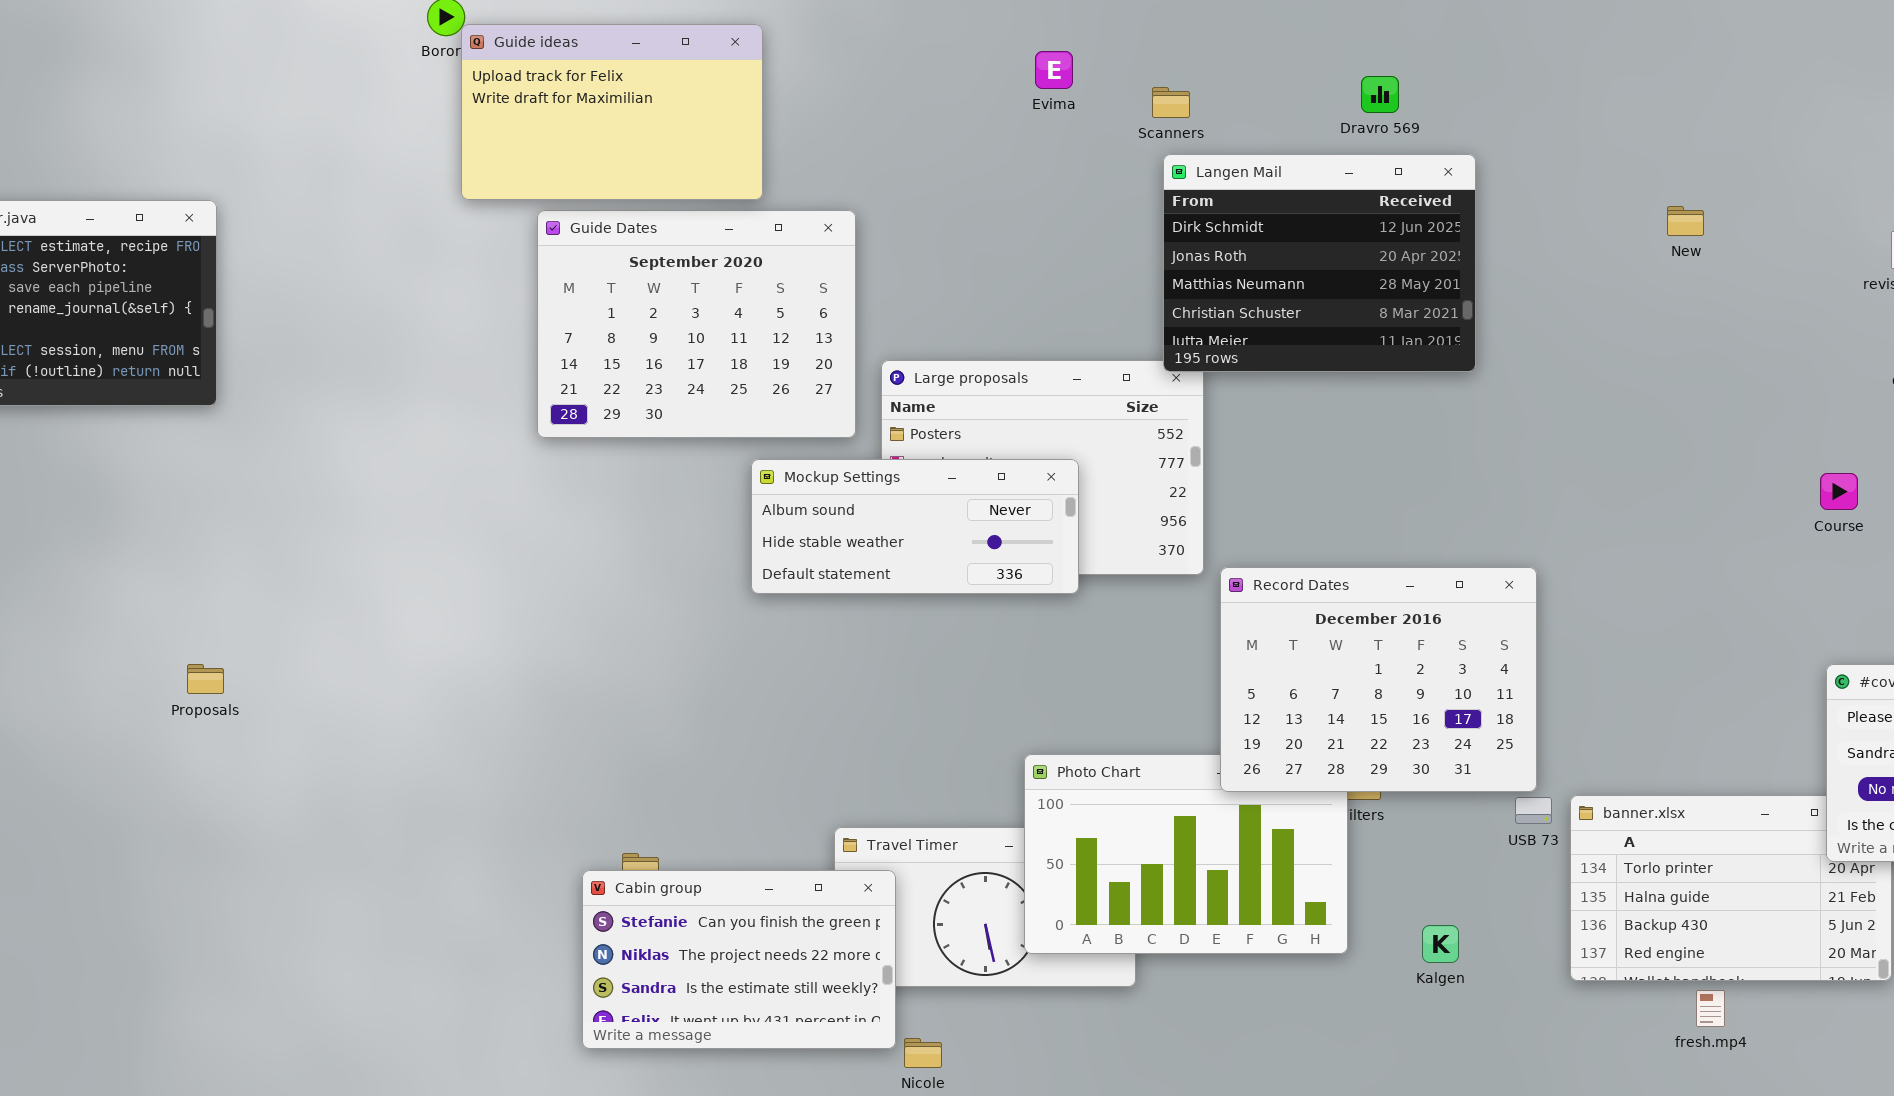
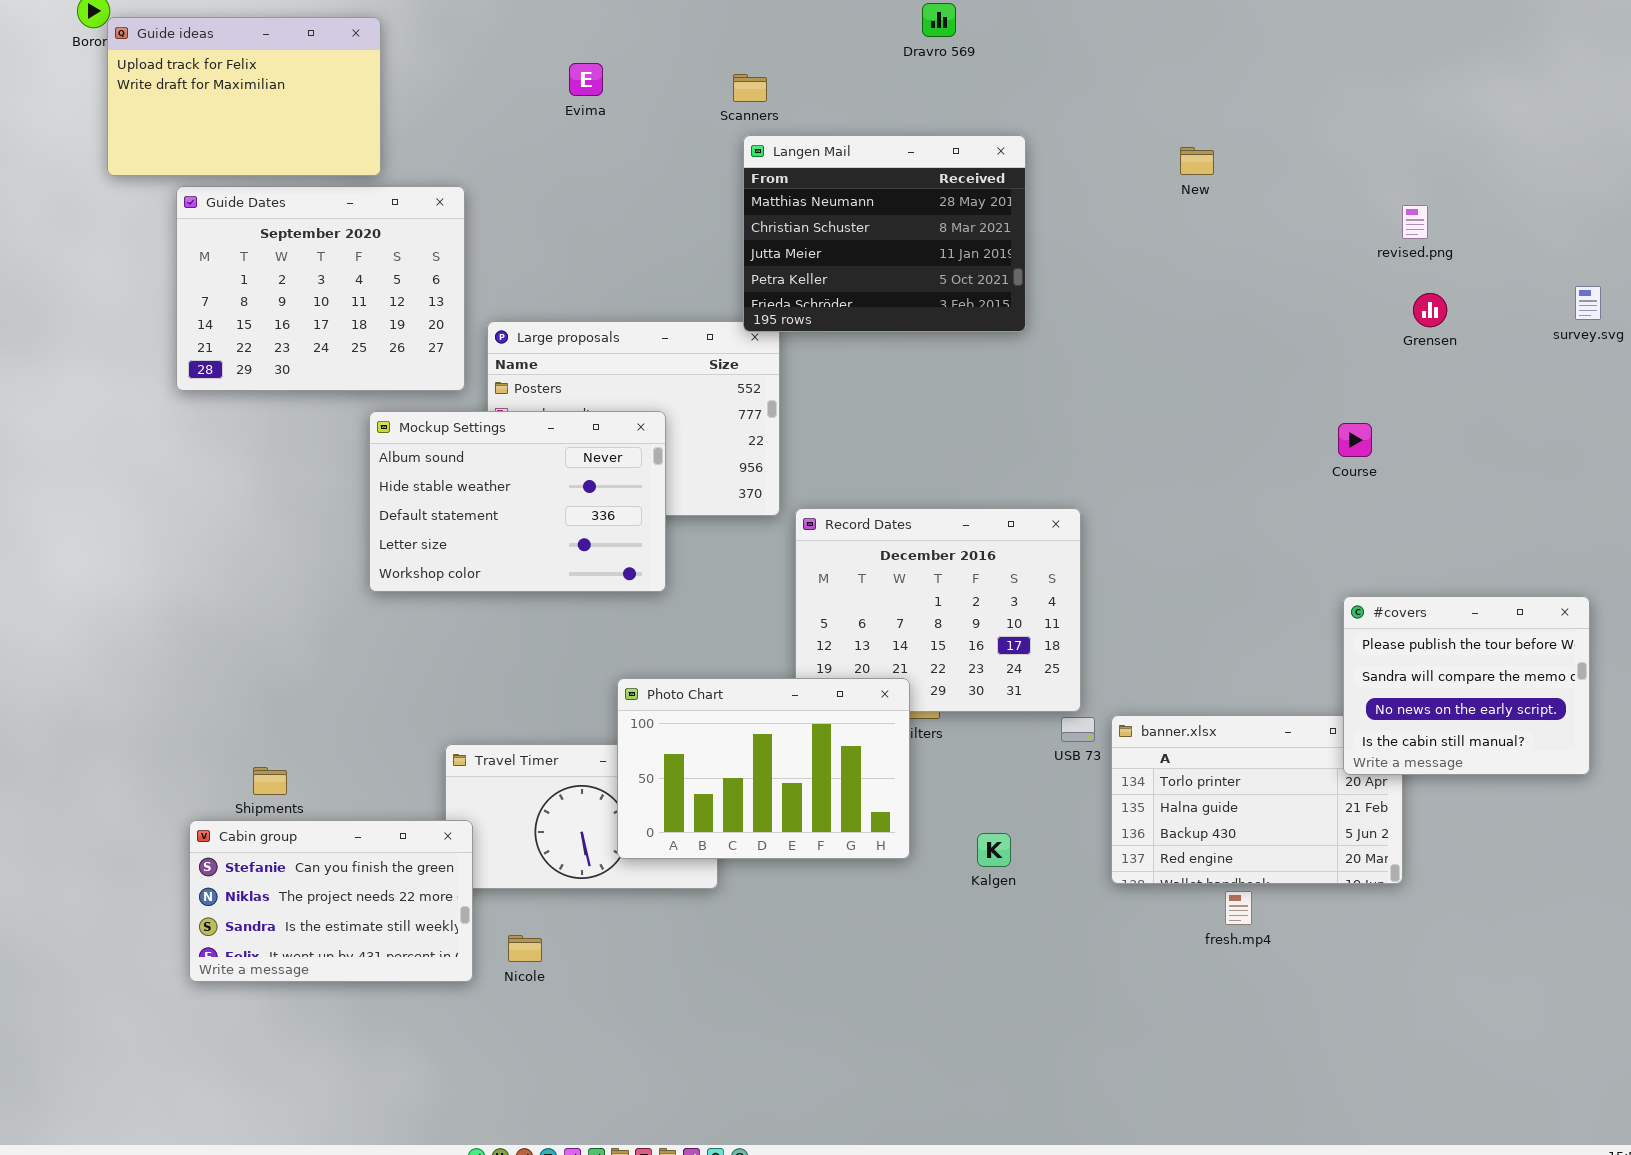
Evima: [1035,51,1073,89] -> [569,63,603,96], moved
Dravro 569: [1361,76,1399,113] -> [922,3,956,37], moved
Langen Mail: [1163,154,1476,372] -> [743,135,1026,332], scrolled down 2 rows
New: [1667,206,1704,236] -> [1180,147,1214,175], moved
Mockup Settings: [751,459,1079,594] -> [369,411,666,592], resized
Photo Chart: [1024,754,1348,954] -> [617,678,910,859], raised
Cabin group: [582,870,896,1049] -> [189,820,473,982], moved

